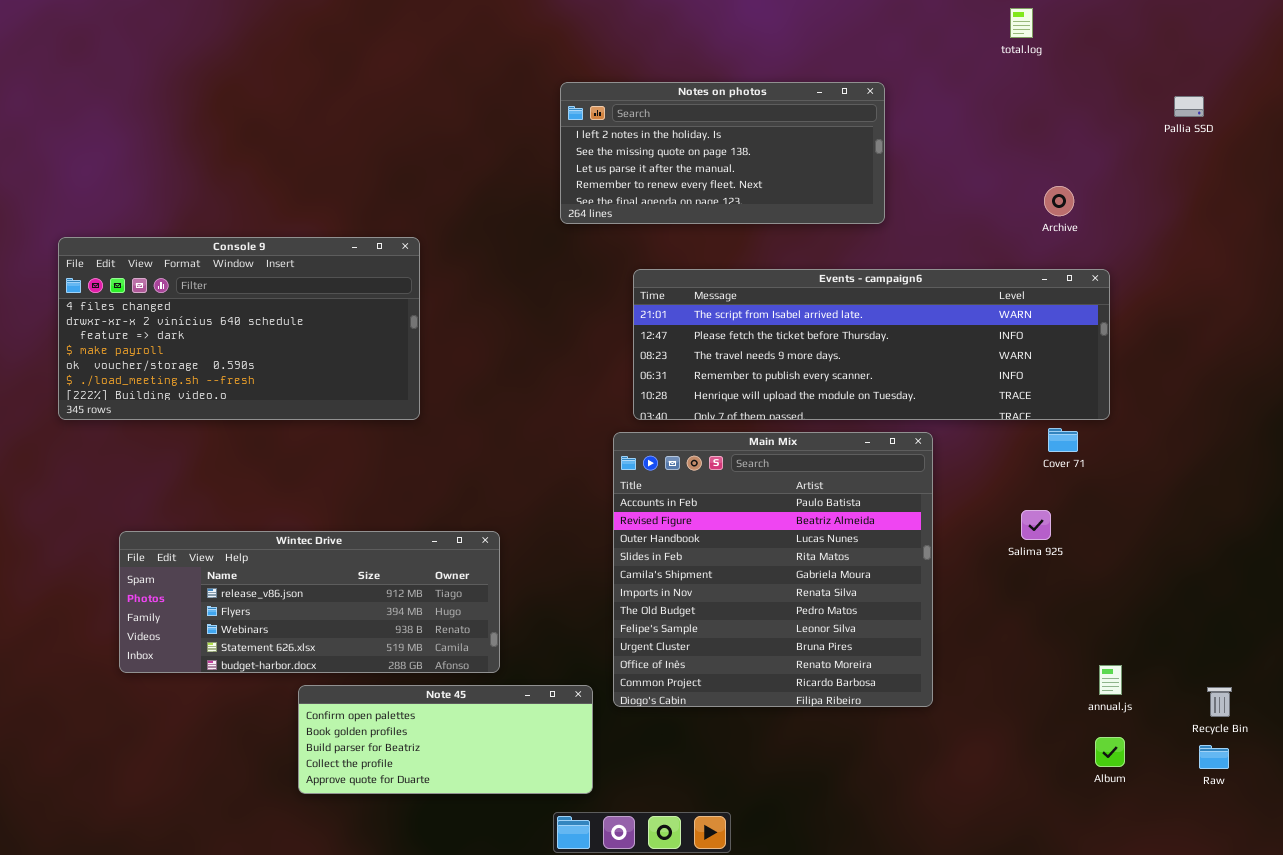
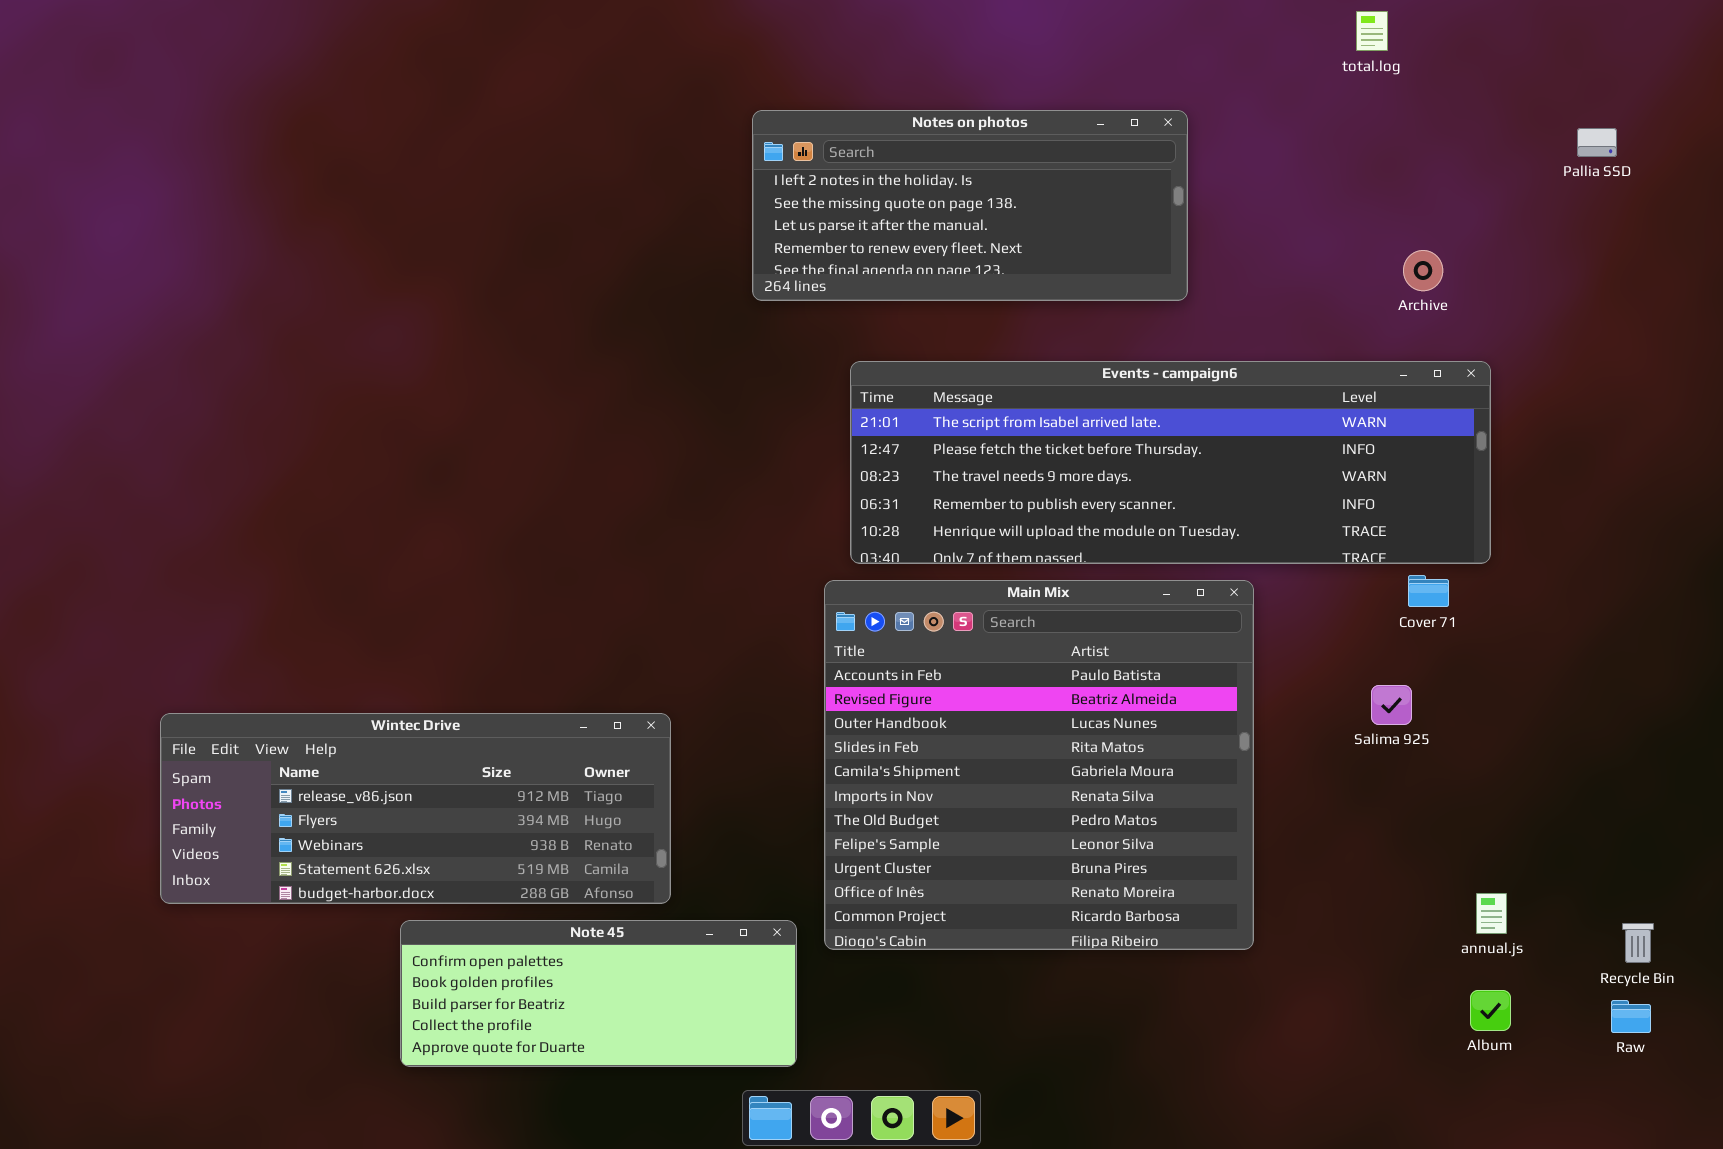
Console 9: [58,237,420,420] -> none, closed

